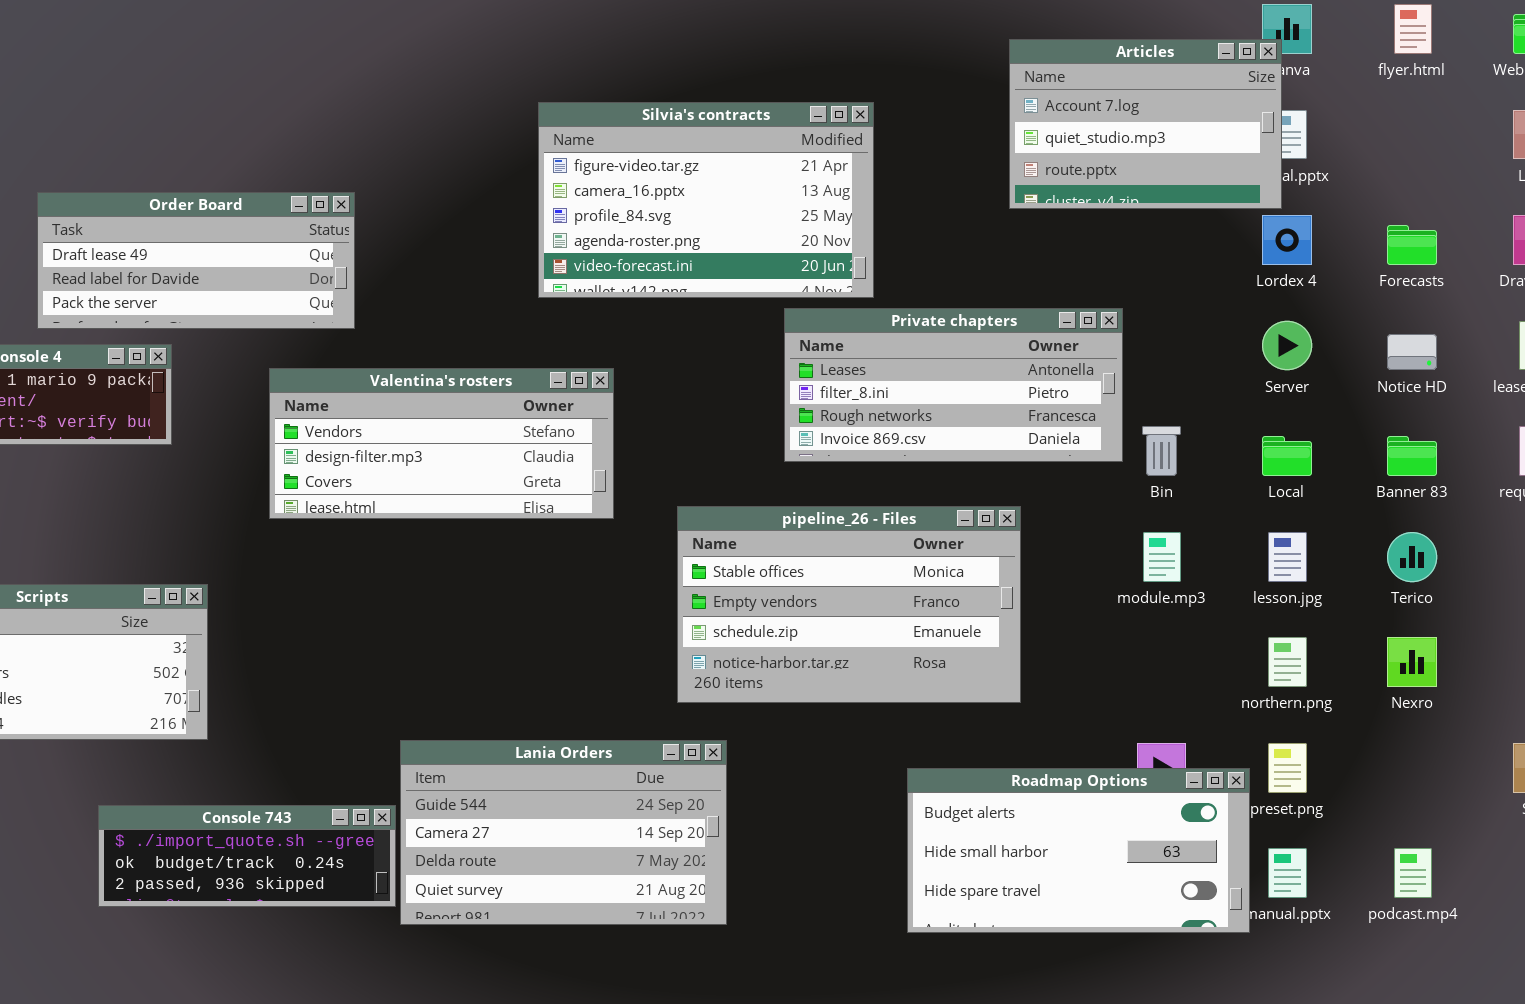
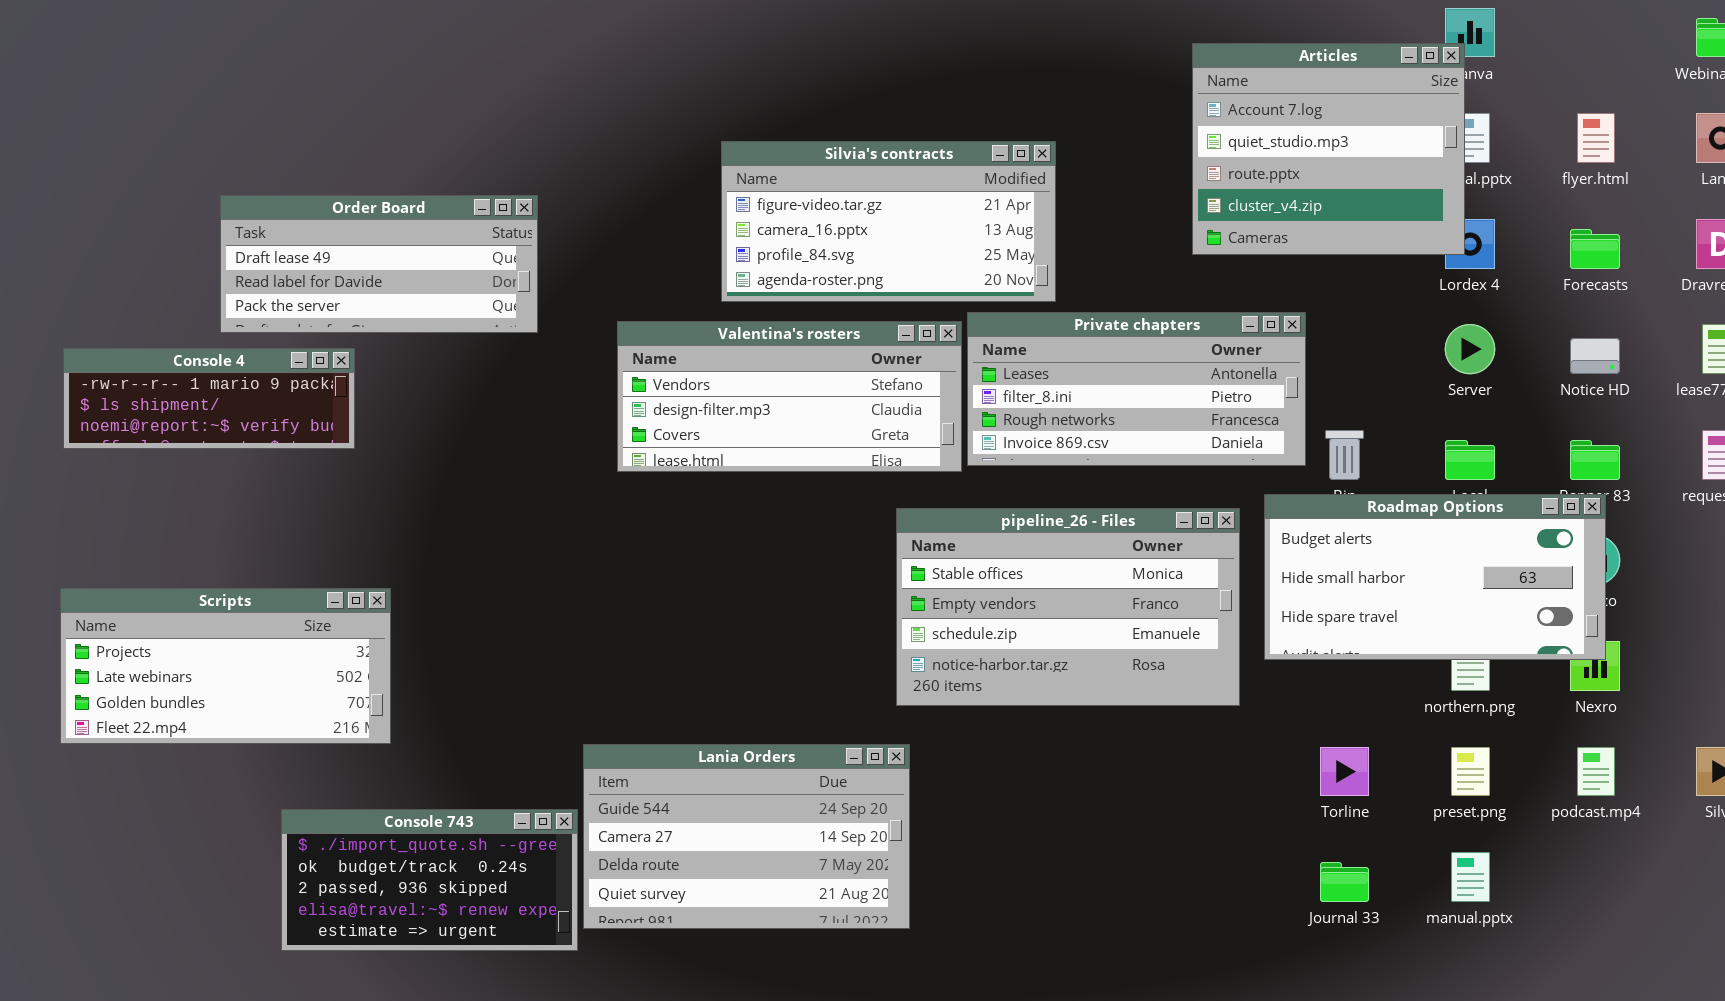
flyer.html: [1394,4,1432,54] -> [1577,113,1615,163], moved
Articles: [1009,39,1282,209] -> [1192,43,1465,255], resized
Silvia's contracts: [538,102,874,298] -> [721,141,1056,302], resized
Valentina's rosters: [269,368,614,519] -> [617,321,962,472], moved
pipeline_26 - Files: [677,506,1021,703] -> [896,508,1240,706], moved
Roadmap Options: [907,768,1250,933] -> [1264,494,1606,660], moved
Console 743: [98,805,396,907] -> [281,809,578,951], resized
podcast.mp4: [1394,848,1432,898] -> [1577,747,1615,796], moved

